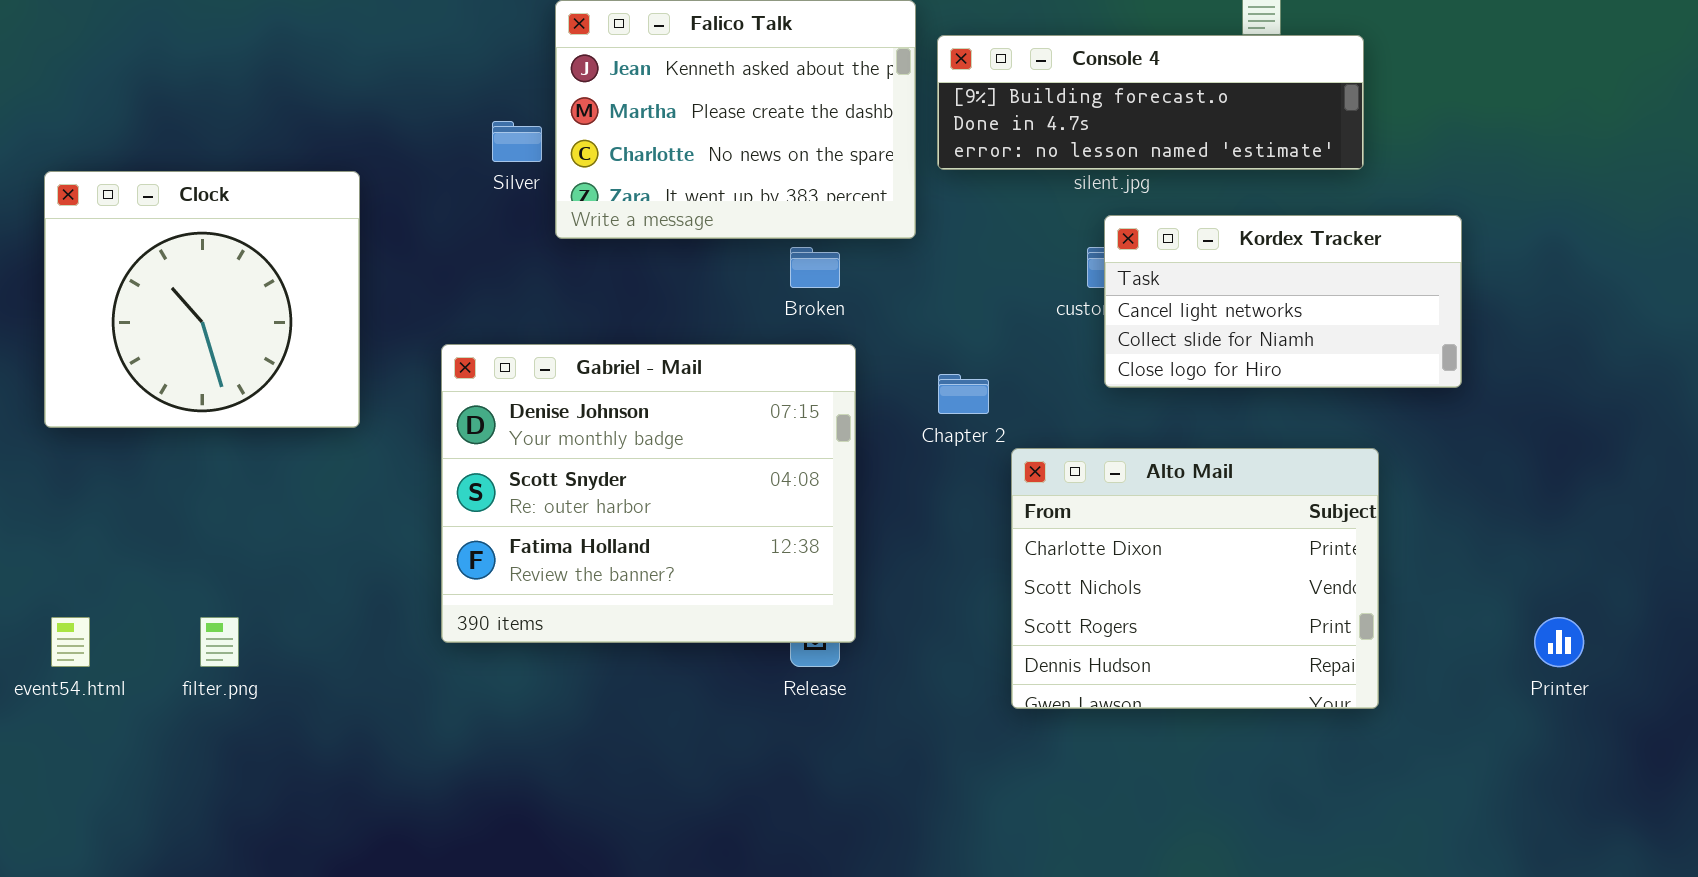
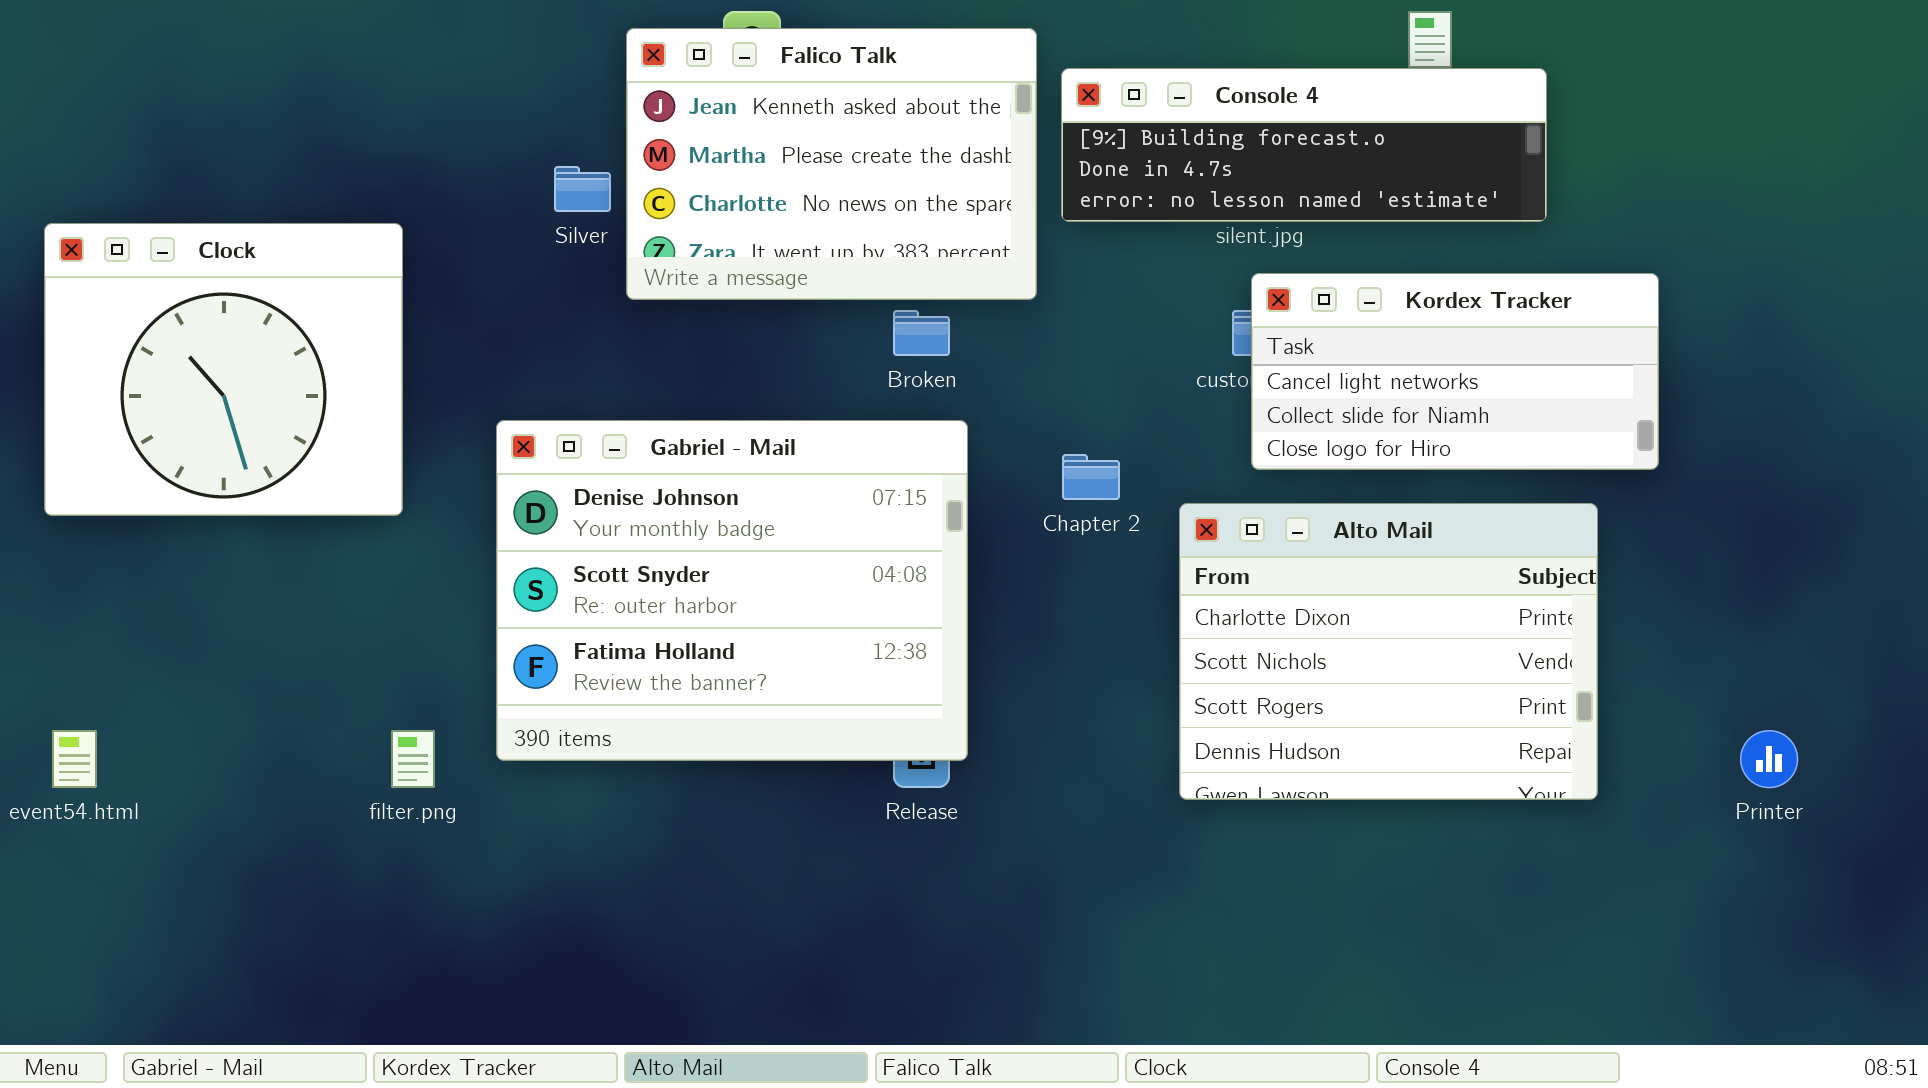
Alto Mail: [1011,448,1379,709] -> [1179,503,1598,800], moved
filter.png: [200,617,239,667] -> [391,730,435,788], moved

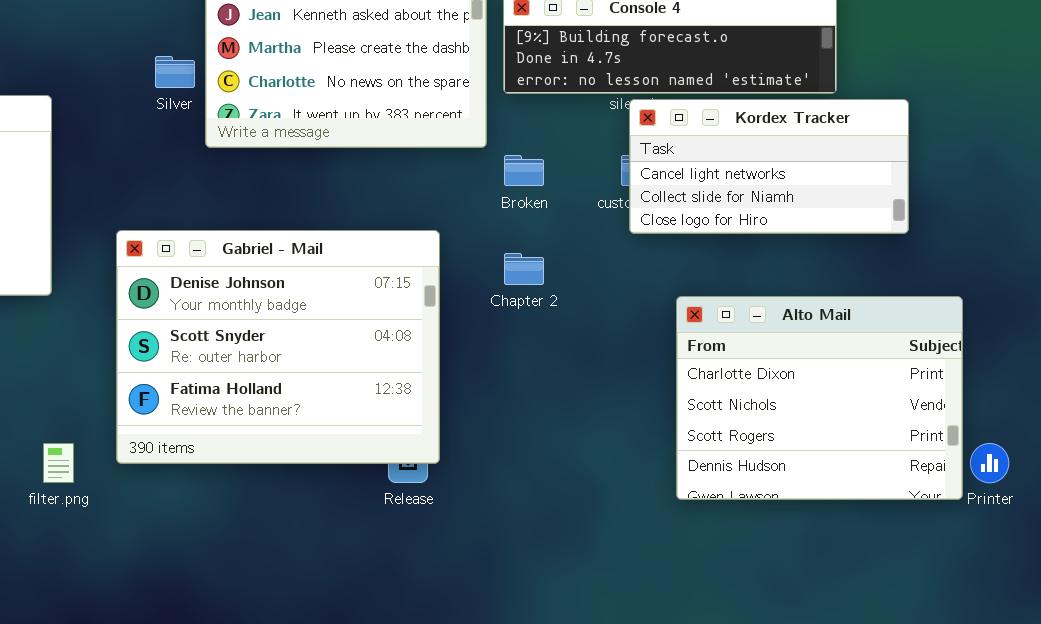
Kordex Tracker: [1251,273,1659,470] -> [629,99,909,234], moved
Broken: [893,310,950,356] -> [504,155,544,186], moved
Alto Mail: [1179,503,1598,800] -> [676,296,963,500], moved

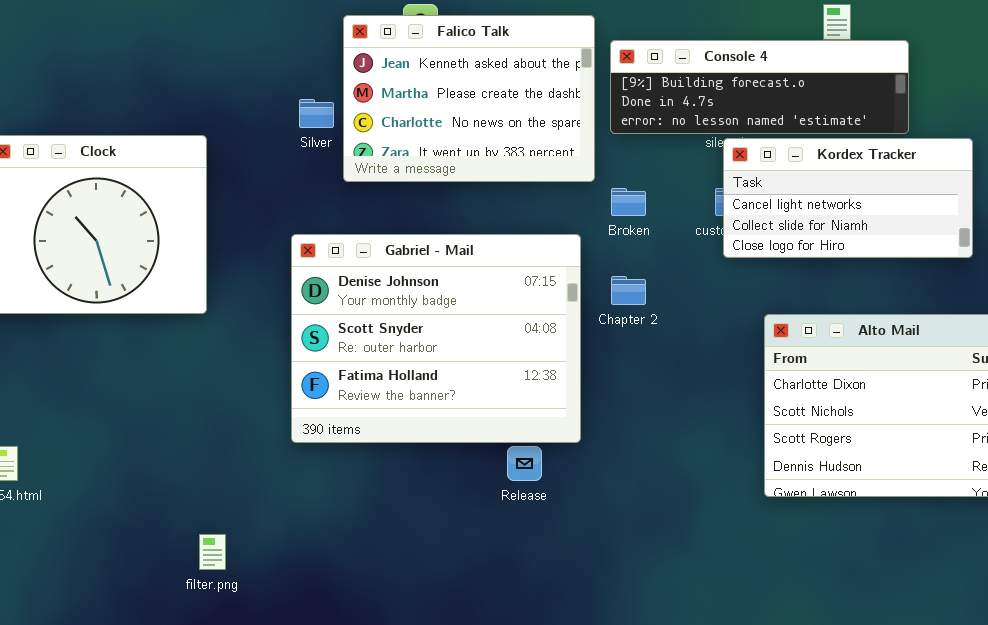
Gabriel - Mail: [116,230,440,464] -> [291,234,581,443], moved
filter.png: [43,443,74,483] -> [199,534,226,570], moved

